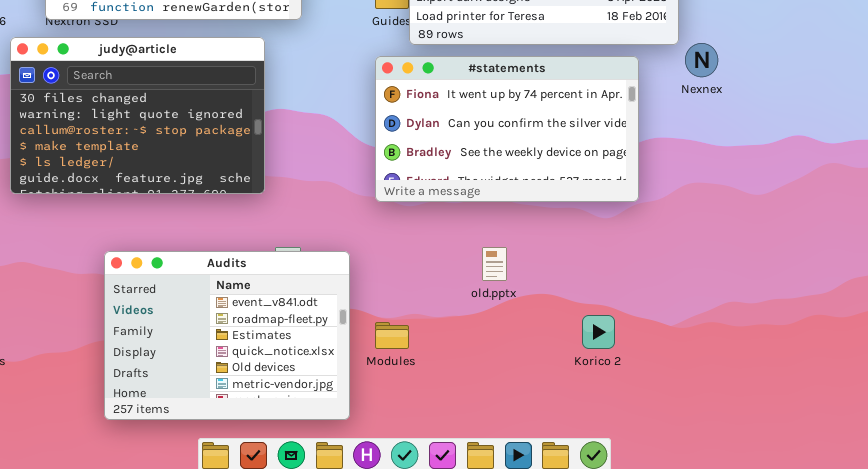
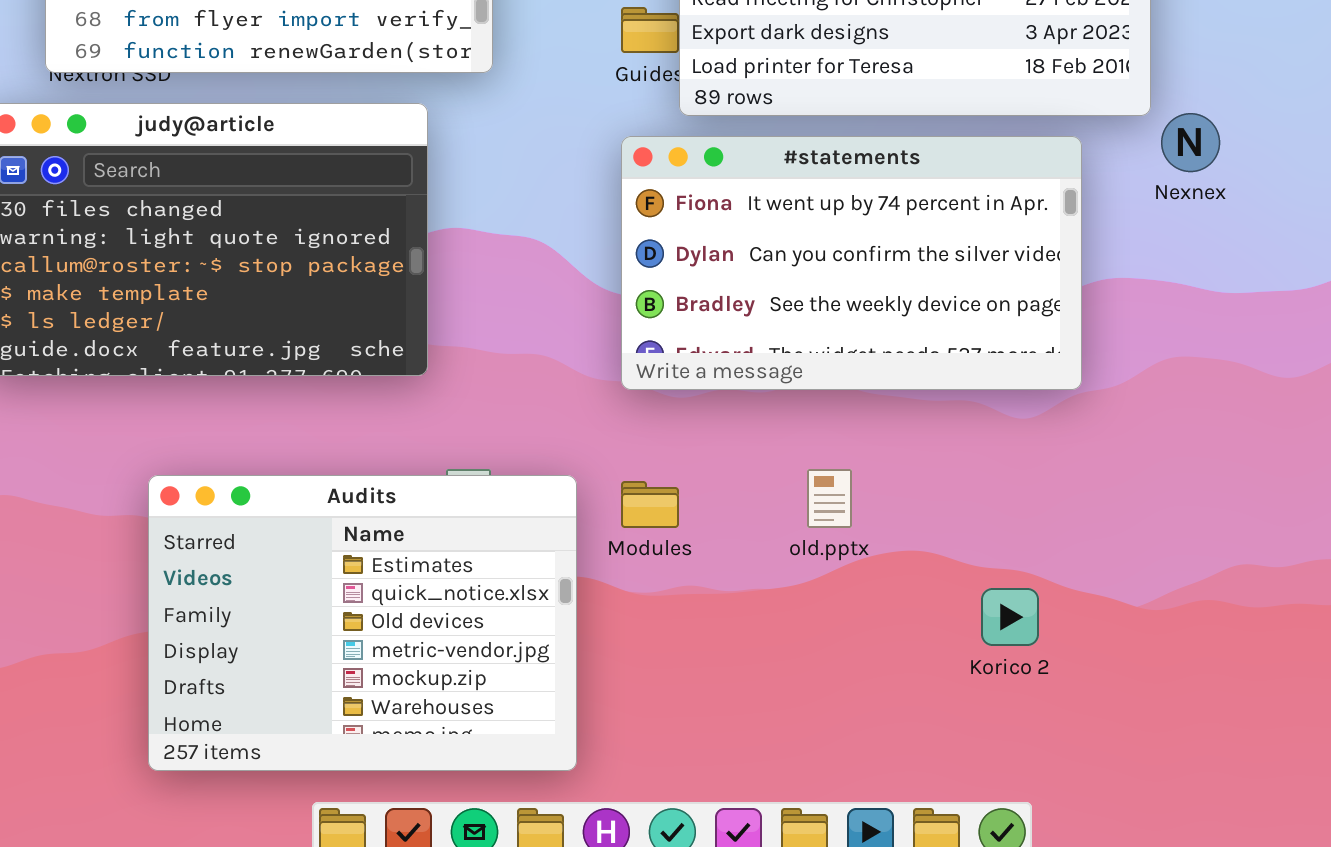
Audits: [104,251,350,420] -> [148,475,577,771], scrolled down 2 rows
Modules: [375,322,409,349] -> [621,481,679,528], moved

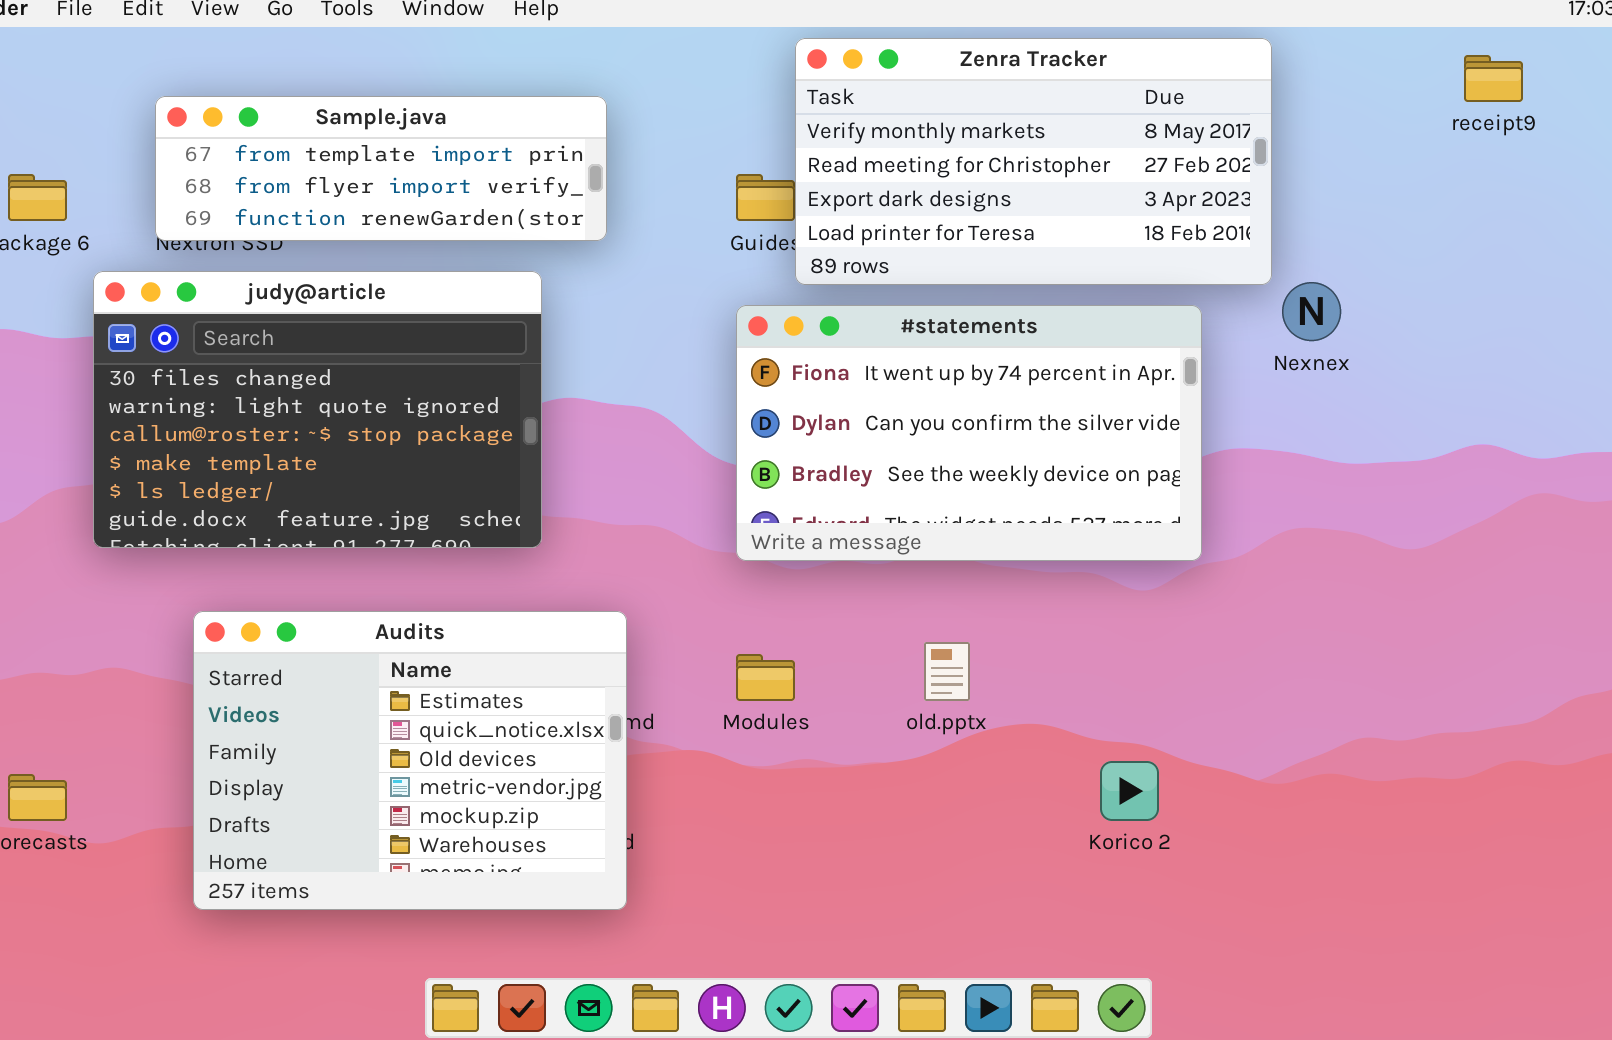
Audits: [148,475,577,771] -> [193,611,627,910], moved

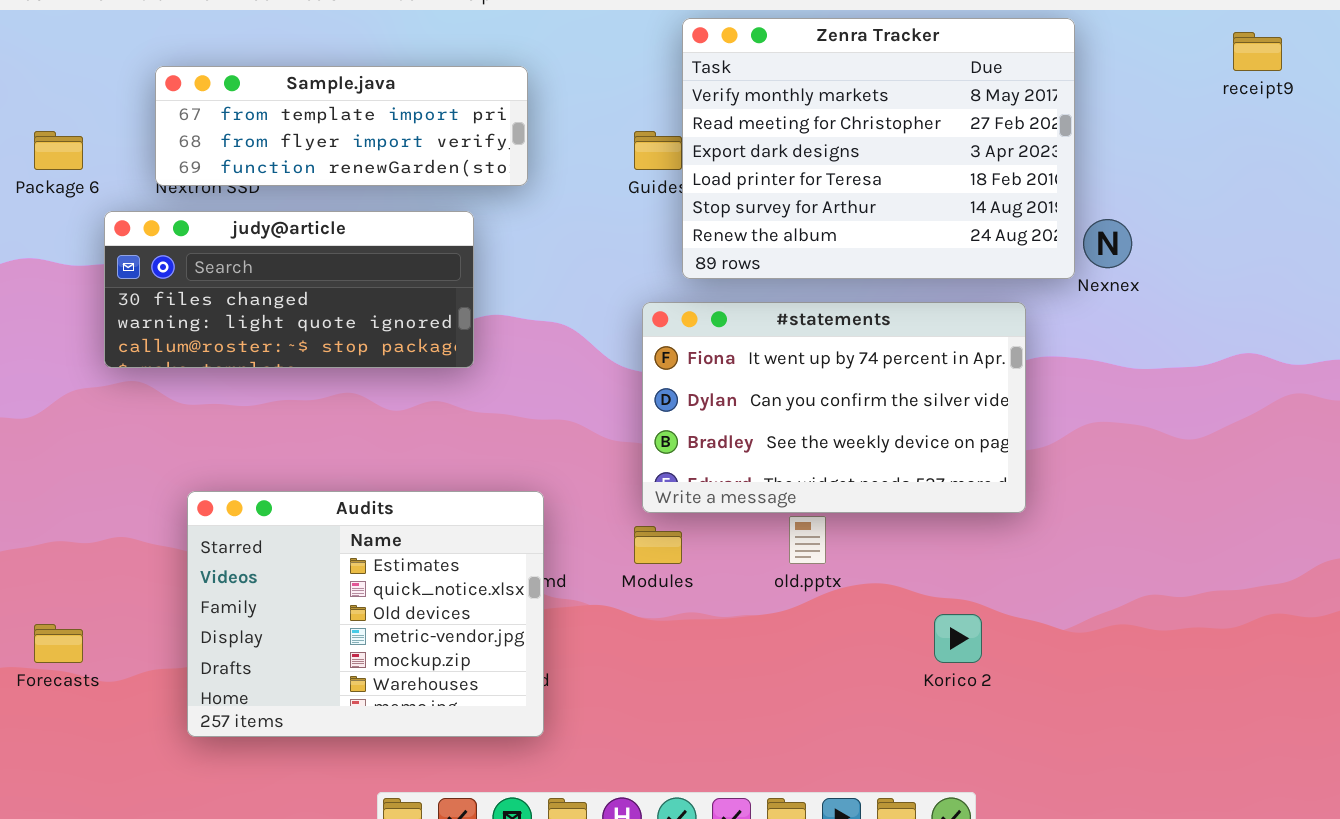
Zenra Tracker: [795,38,1272,285] -> [682,18,1075,279], resized
judy@article: [93,271,542,548] -> [104,211,474,368], resized
#statements: [736,305,1202,561] -> [642,302,1026,513], moved

